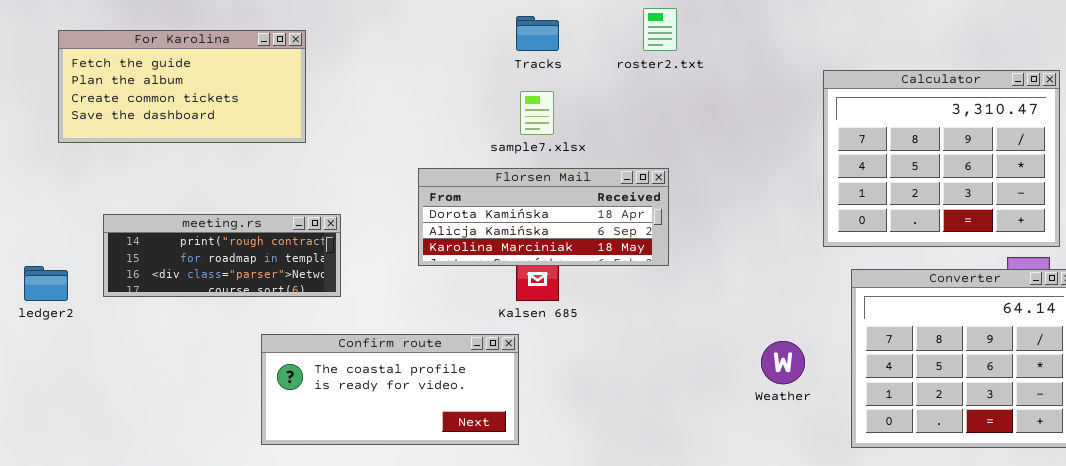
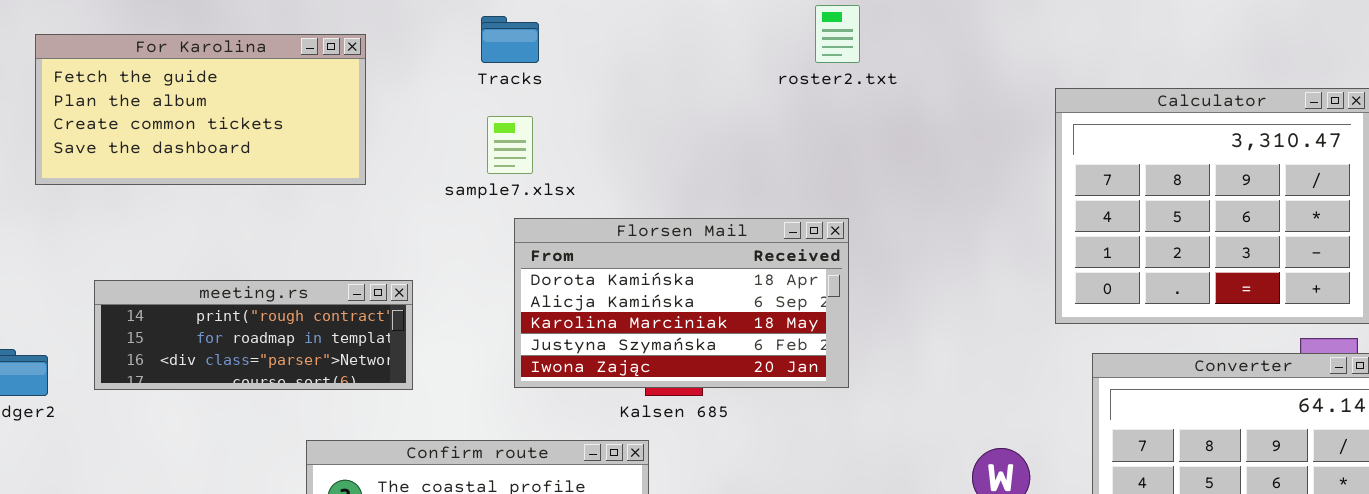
Tracks: [516,16,559,51] -> [481,16,539,63], moved
sample7.xlsx: [520,91,554,135] -> [487,116,533,174], moved
Florsen Mail: [418,168,669,266] -> [514,218,849,388], resized

